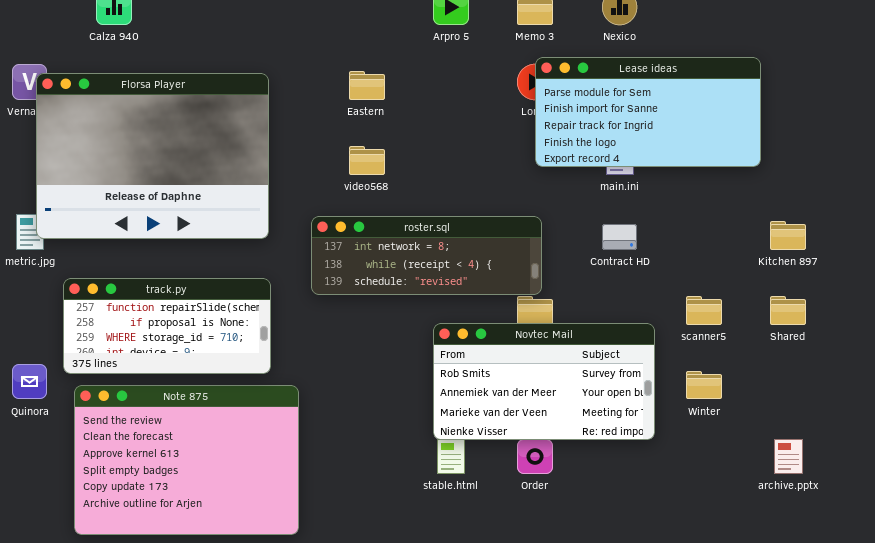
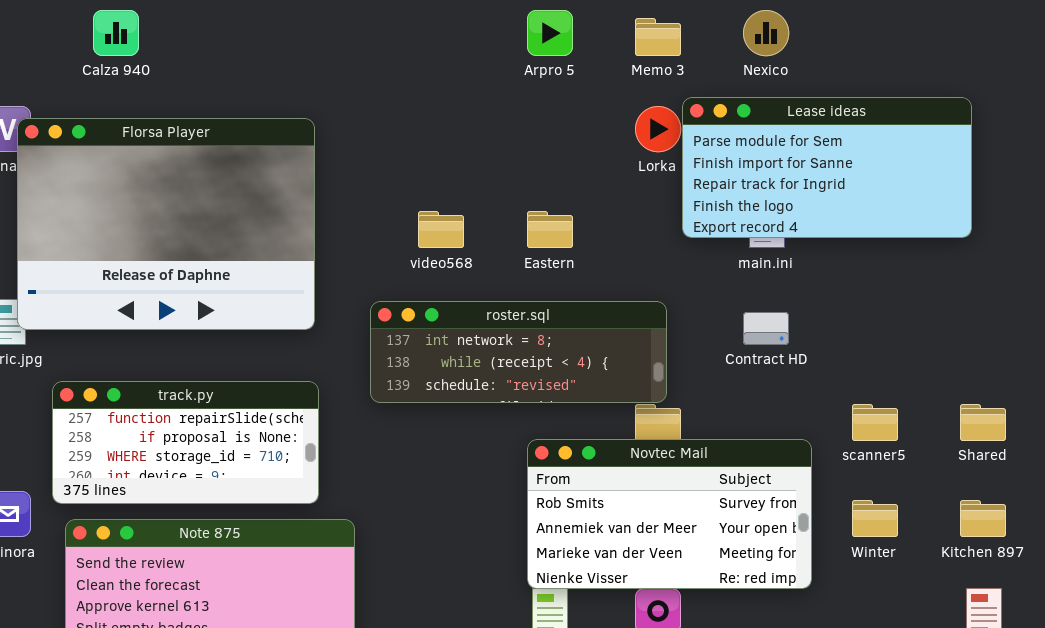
Lease ideas: [535,57,761,167] -> [682,97,972,238], moved
Eastern: [349,71,385,100] -> [527,211,573,248], moved
Kitchen 897: [770,221,806,250] -> [960,500,1006,537], moved

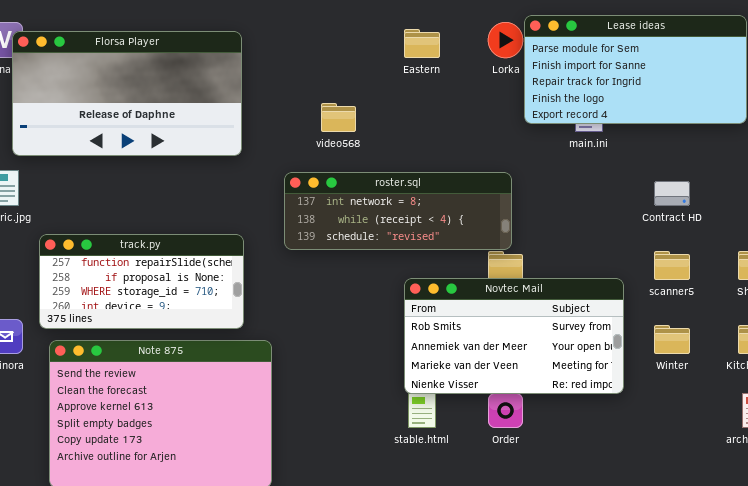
Florsa Player: [17,118,315,330] -> [12,31,242,156], resized
Eastern: [527,211,573,248] -> [404,29,440,58], moved
Contract HD: [743,312,789,345] -> [654,181,690,206], moved

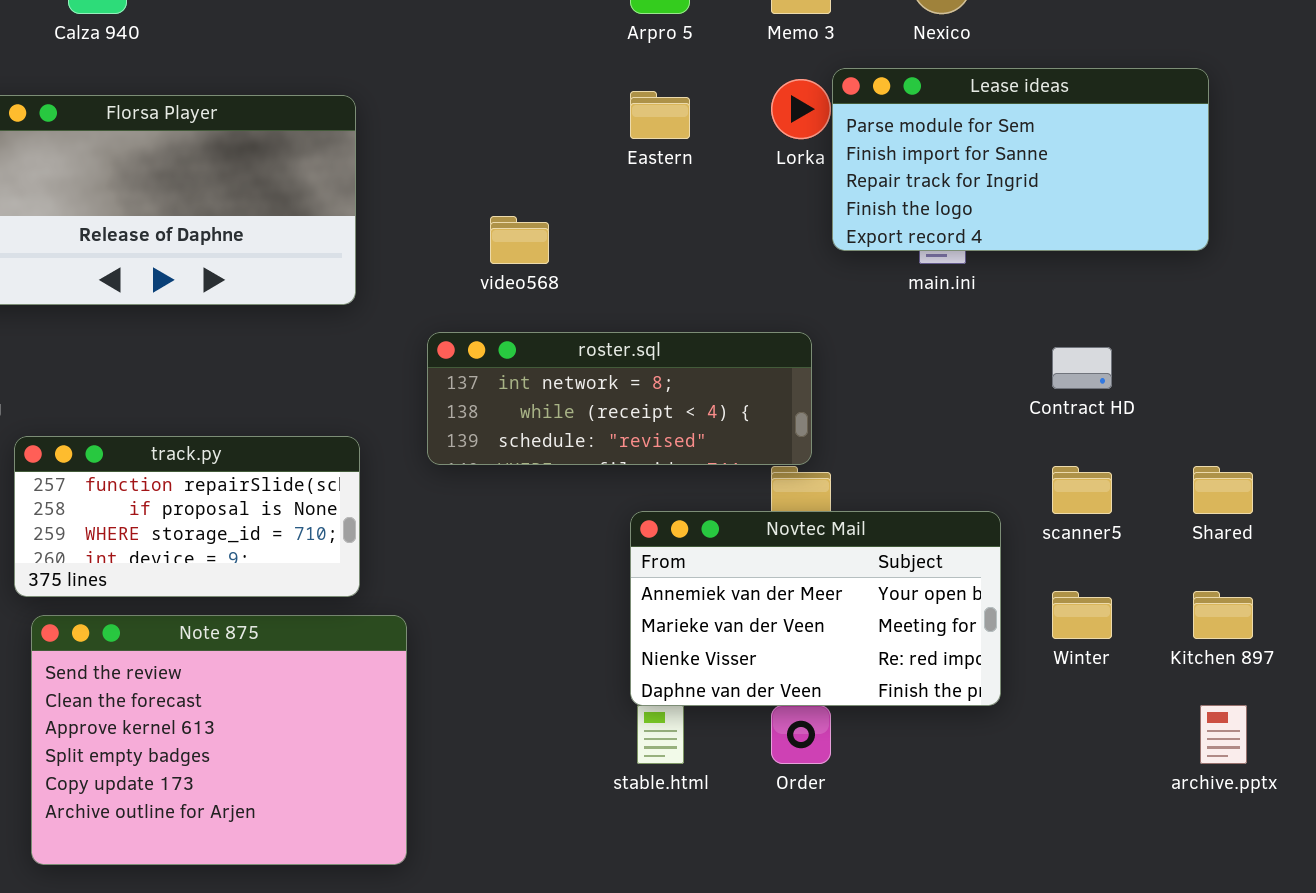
Novtec Mail: [404,278,624,394] -> [630,511,1001,706], scrolled down 1 row

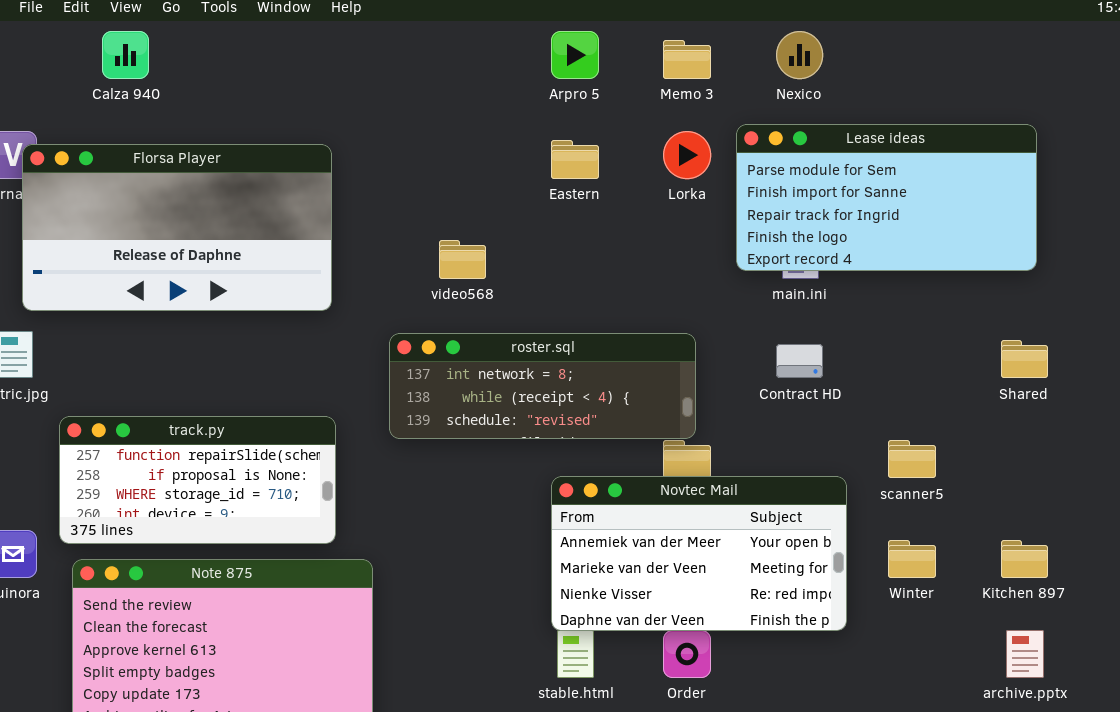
Lease ideas: [832,68,1209,251] -> [736,124,1037,271], moved
Contract HD: [1052,347,1112,389] -> [776,344,823,378], moved
Shared: [1193,466,1253,514] -> [1001,340,1048,378], moved

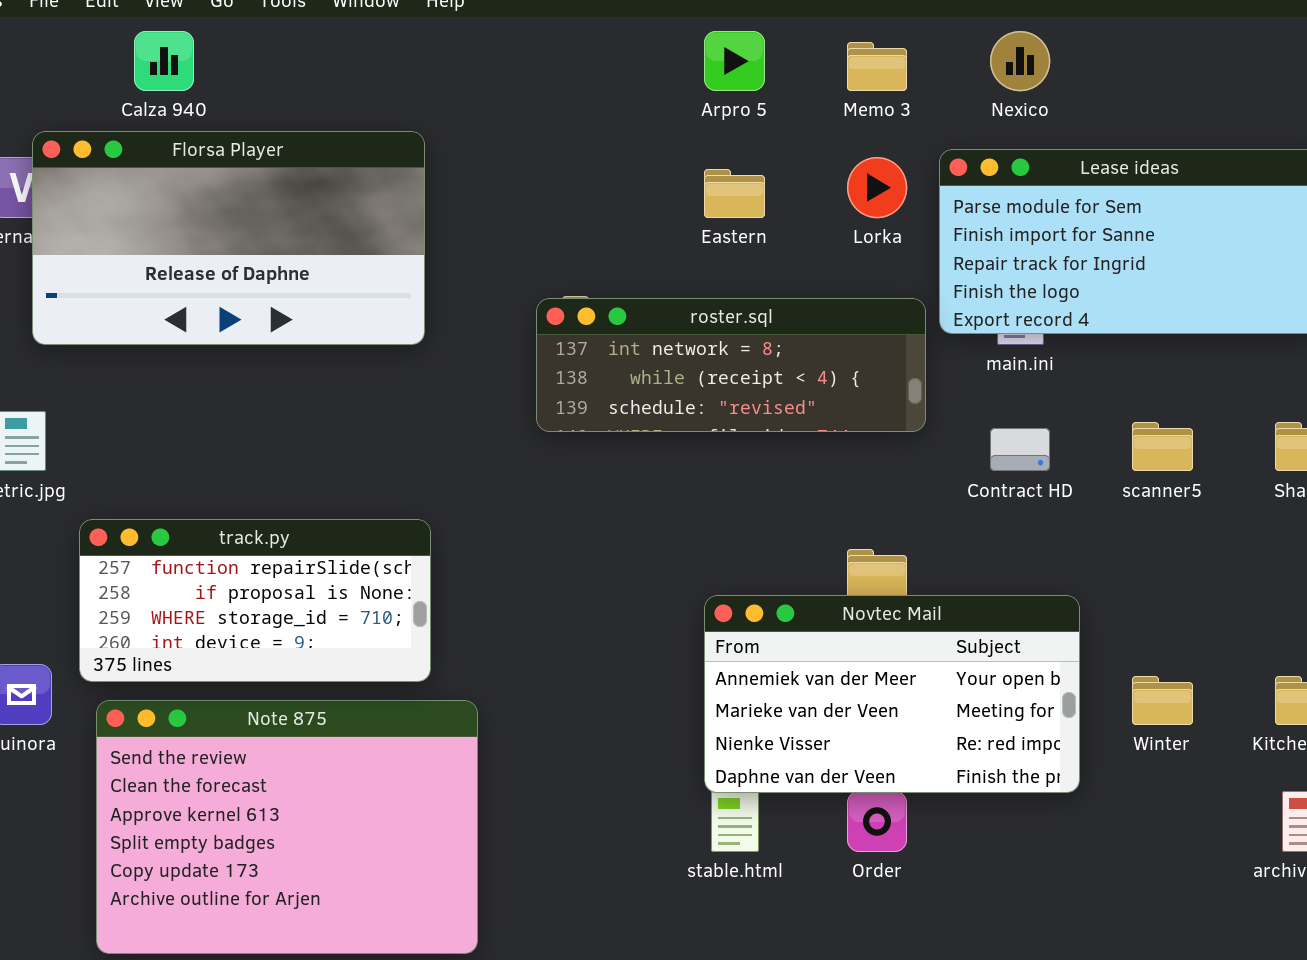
Florsa Player: [22,144,332,311] -> [32,131,425,345], moved
roster.sql: [389,333,696,439] -> [536,298,926,432], moved
scanner5: [888,440,936,478] -> [1132,422,1193,471], moved

